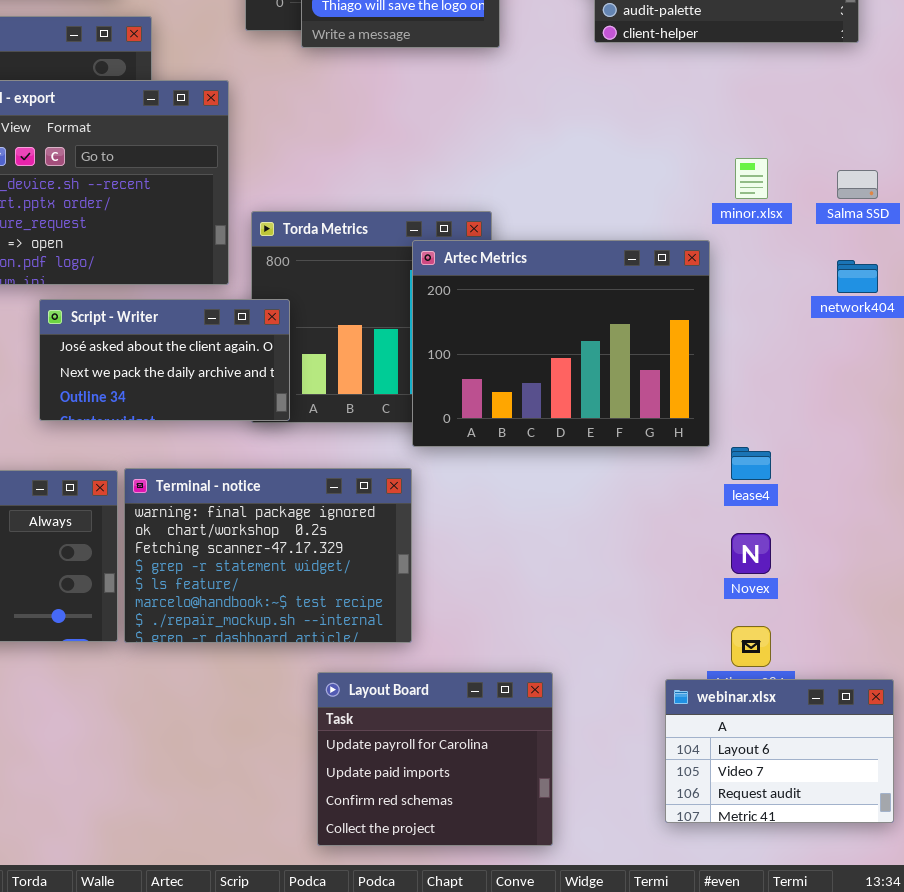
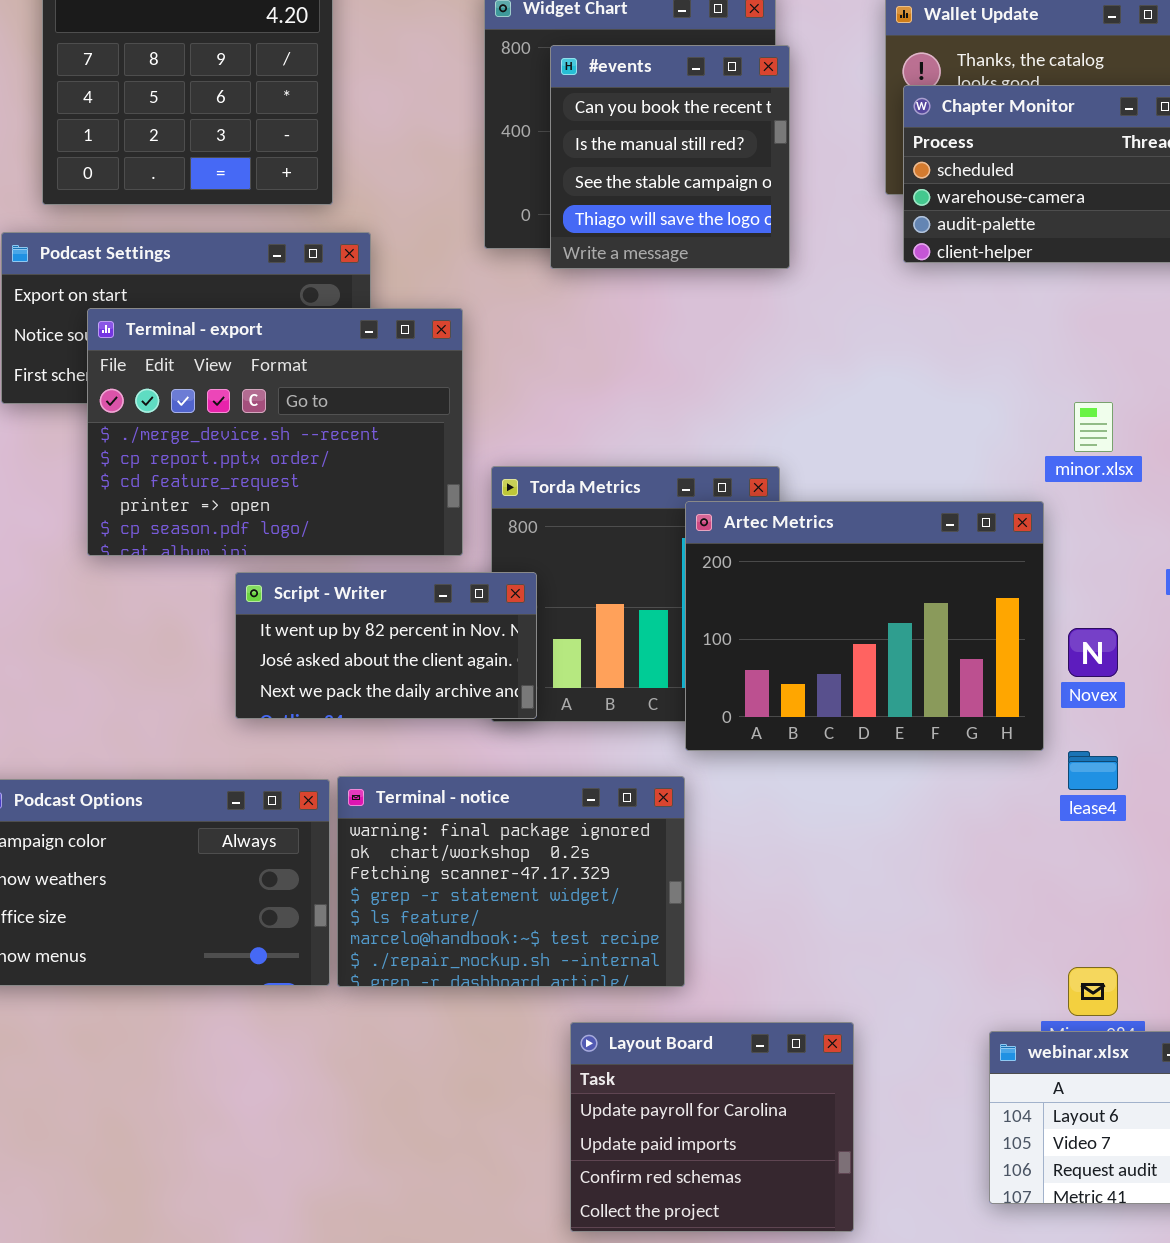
Script - Writer: [39,299,290,421] -> [235,572,537,719], scrolled up 1 row
Novex: [731,533,771,574] -> [1068,628,1118,677], moved

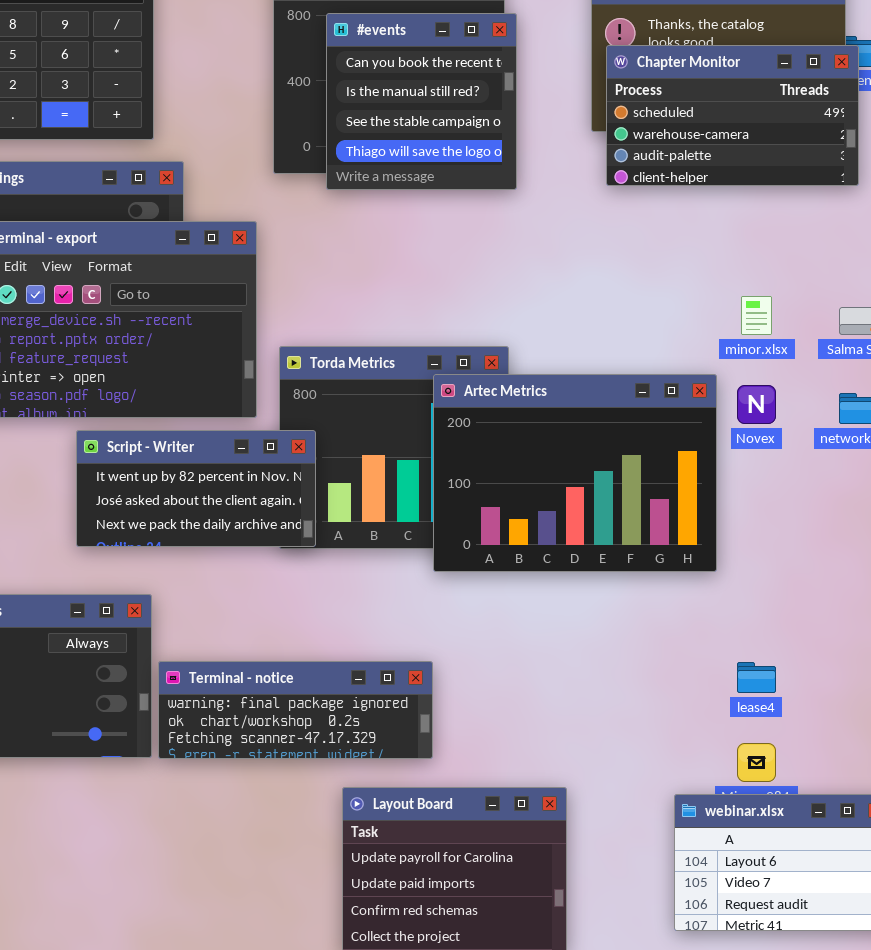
Novex: [1068,628,1118,677] -> [737,385,776,424], moved
lease4: [1068,751,1118,790] -> [737,662,776,693], moved
Terminal - notice: [337,776,685,987] -> [158,661,433,759], resized

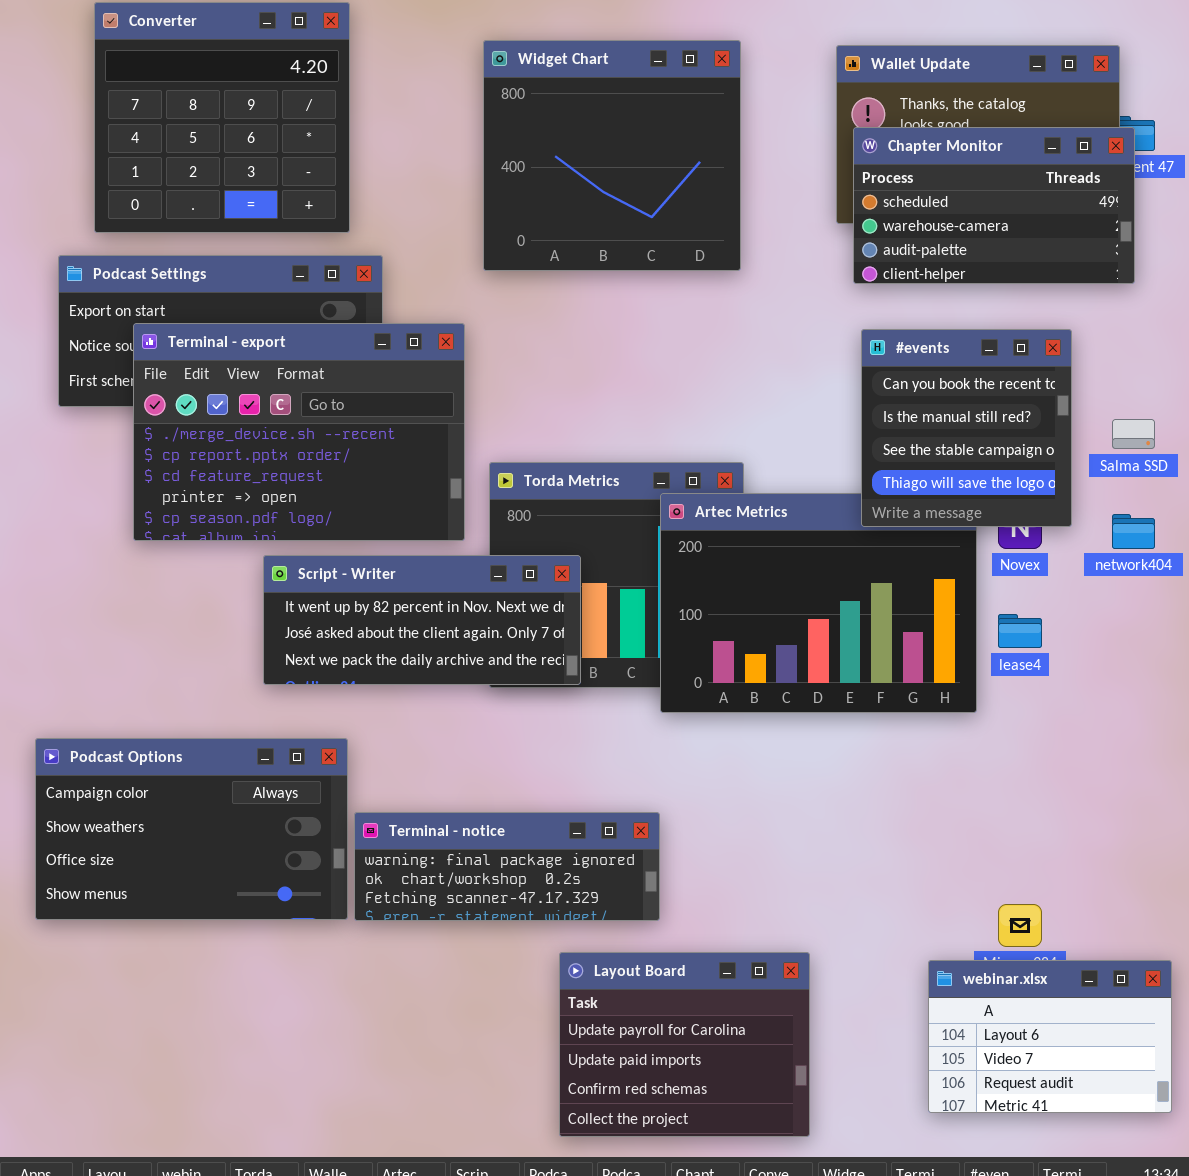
#events: [326,13,517,190] -> [861,329,1072,527], moved
Script - Writer: [76,430,316,547] -> [263,555,581,685], resized
lease4: [737,662,776,693] -> [998,614,1042,648], moved

